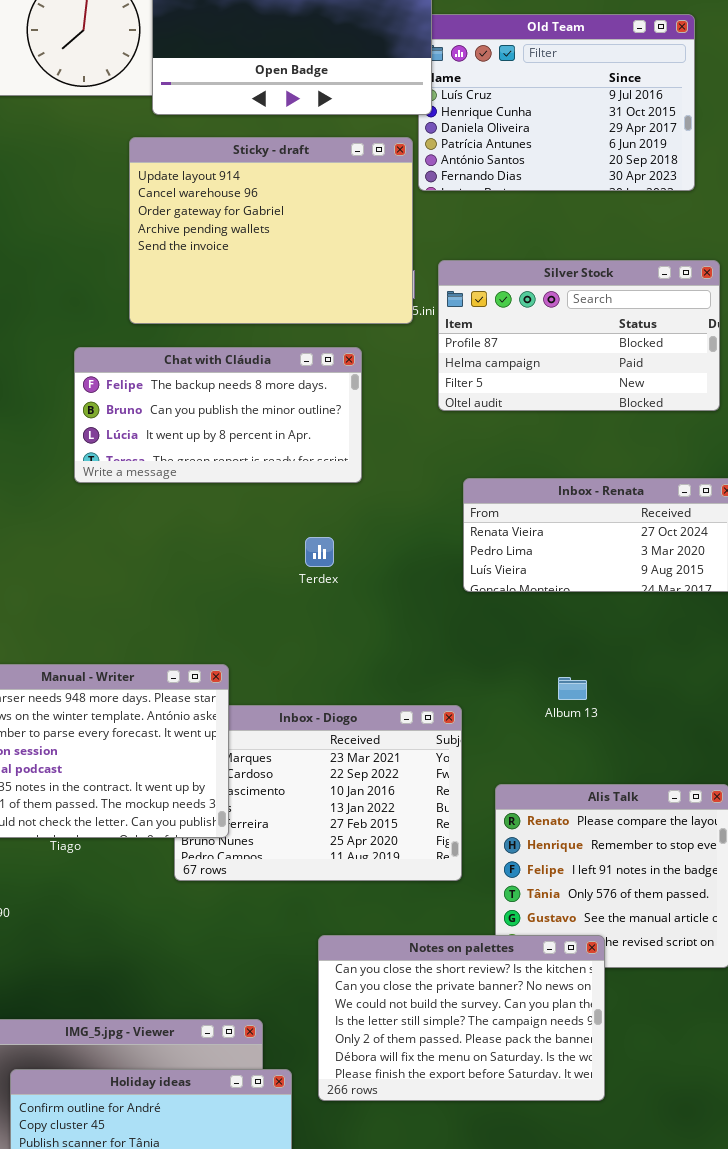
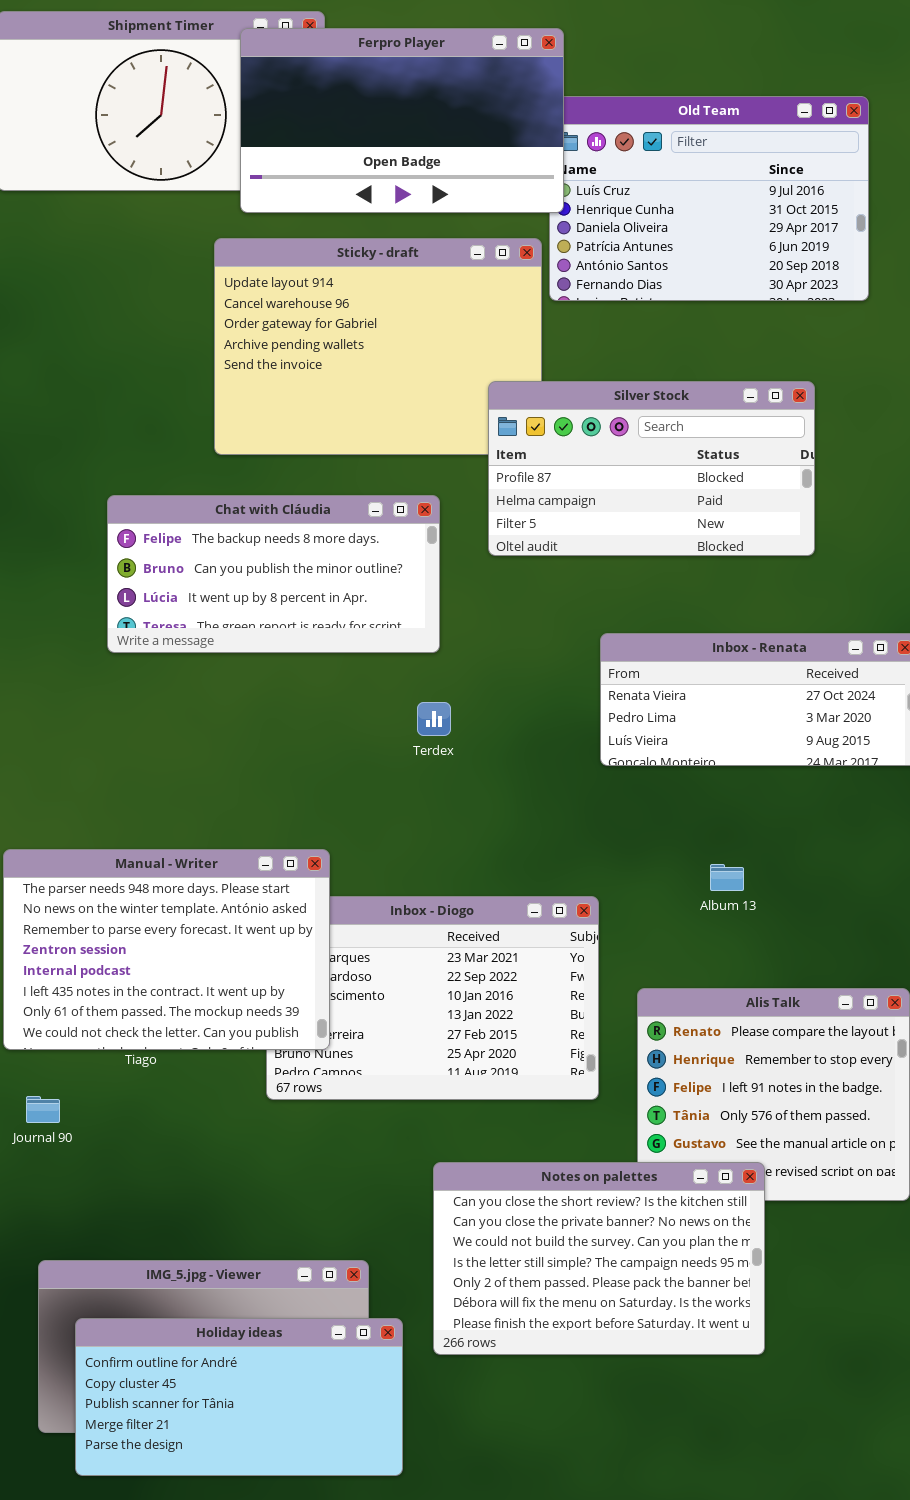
Silver Stock: [438,260,720,411] -> [488,381,815,556], moved
Chat with Cláudia: [74,347,362,483] -> [107,495,440,653], moved

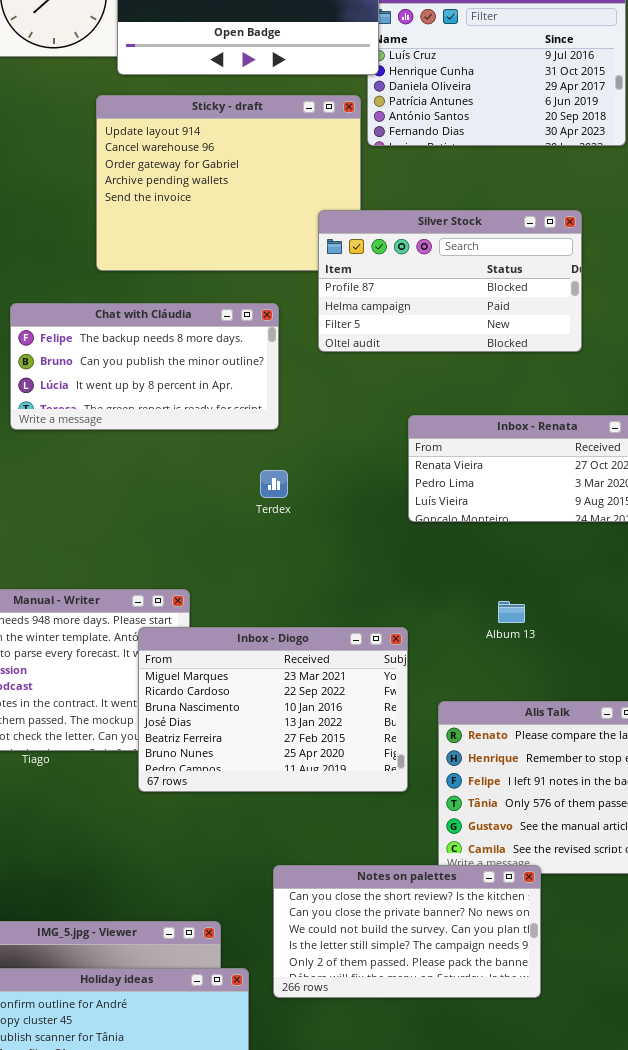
Inbox - Diogo: [266,896,599,1100] -> [138,627,408,792], raised
Notes on palettes: [433,1162,765,1355] -> [273,865,541,998], resized

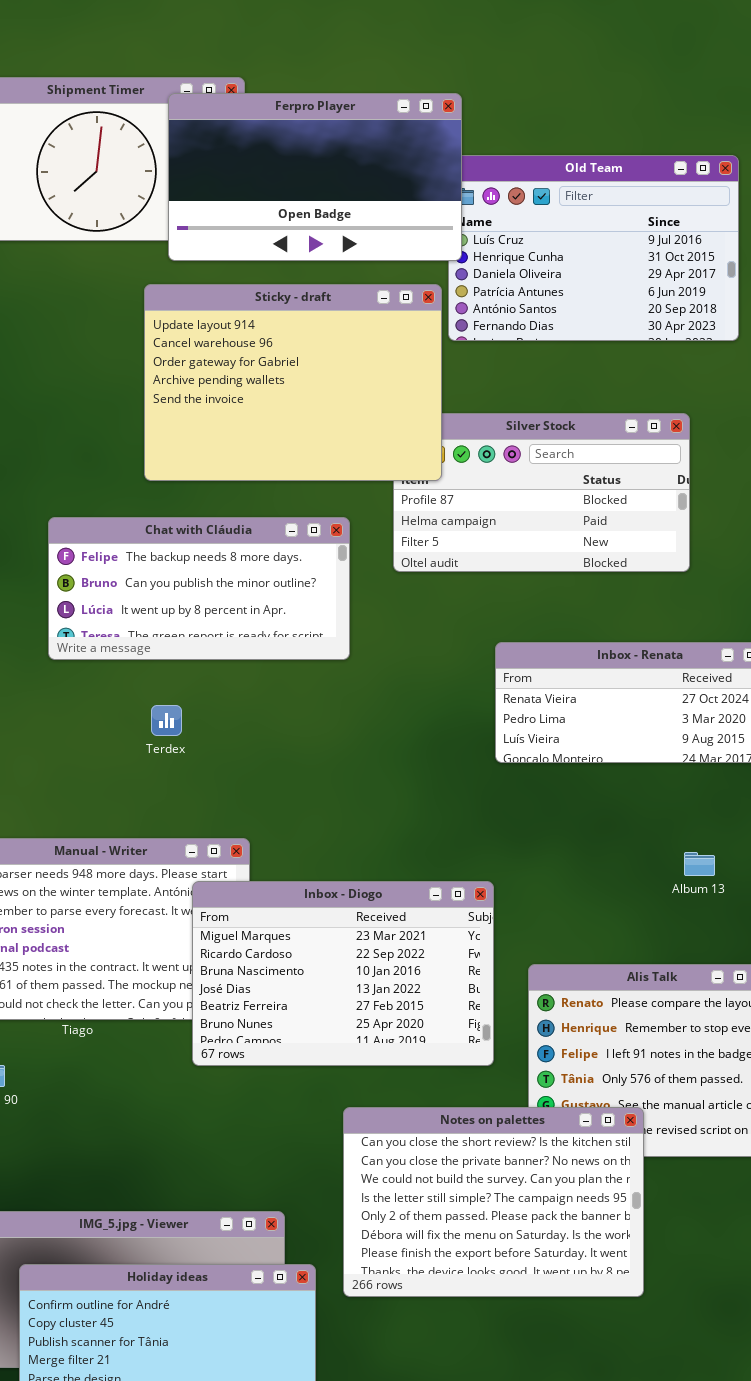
Sticky - draft: [96,95,361,271] -> [144,284,442,481], raised
Terdex: [260,470,288,498] -> [151,705,182,736], moved
Album 13: [498,601,525,623] -> [684,852,715,876], moved
Notes on palettes: [273,865,541,998] -> [343,1107,644,1297], resized

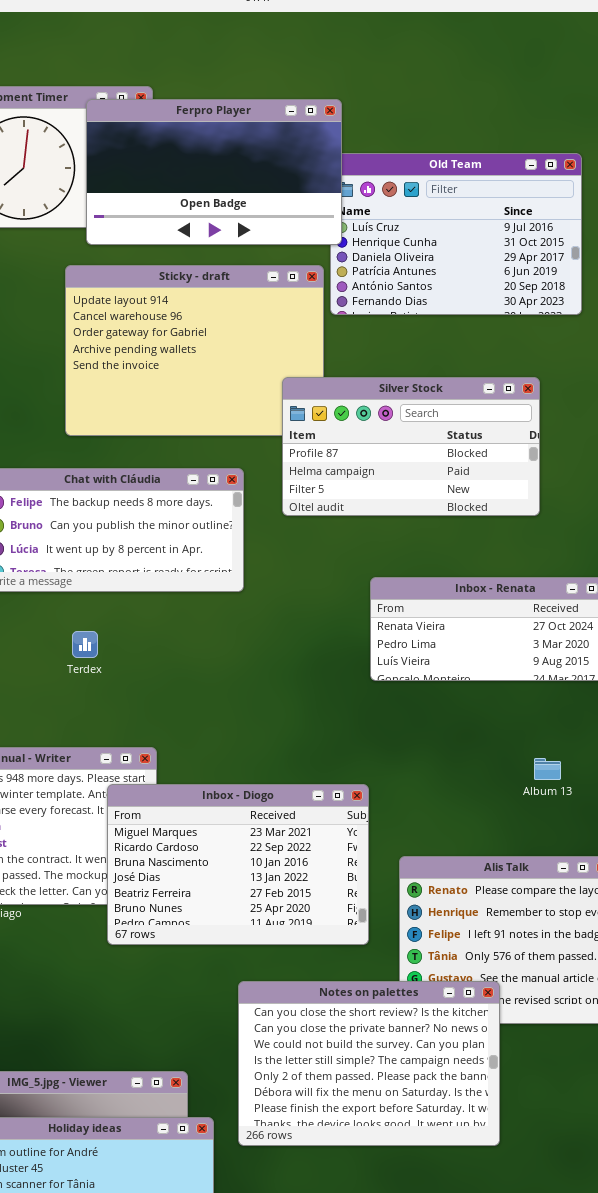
Silver Stock: [393,413,690,572] -> [282,377,540,516], raised

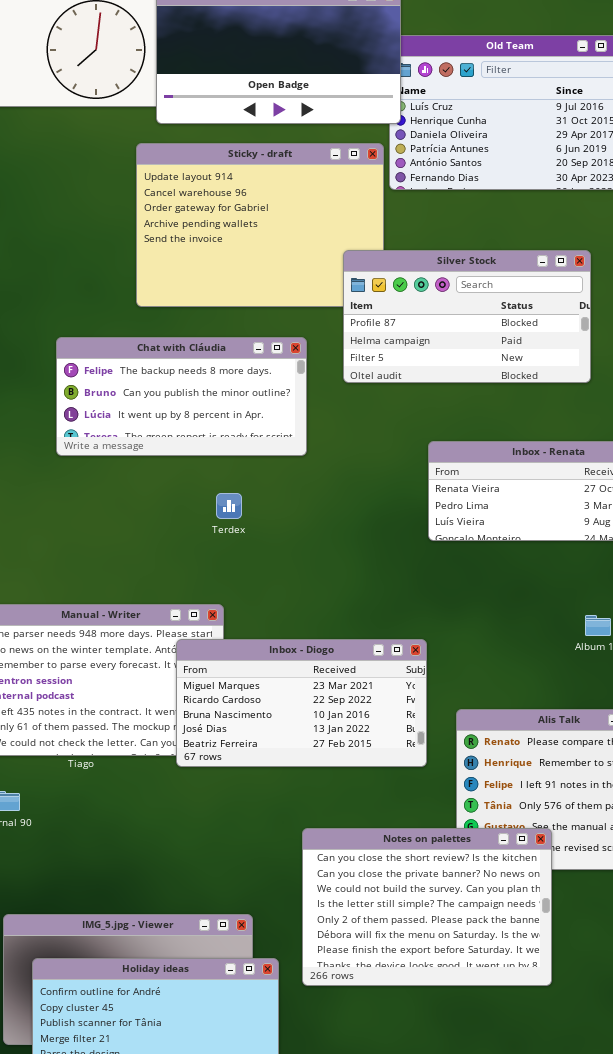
Terdex: [72,631,98,658] -> [216,493,242,519], moved
Inbox - Diogo: [107,784,369,945] -> [176,639,427,767], resized

